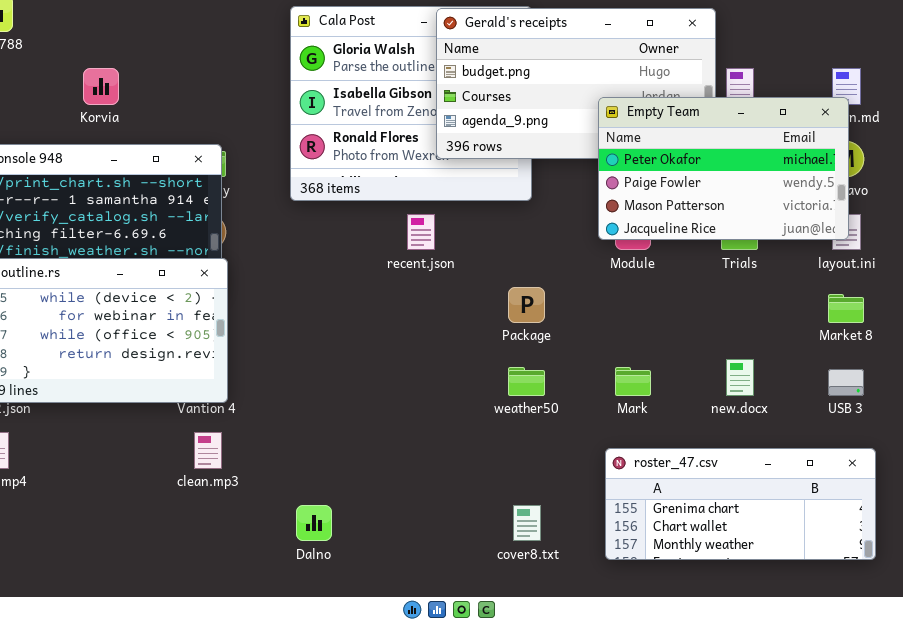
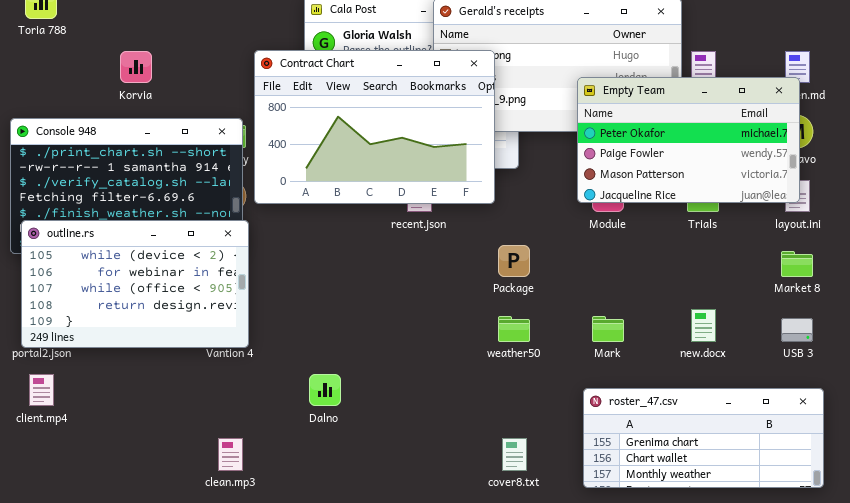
Contract Chart: none -> [254,50,495,204], opened
clean.mp3: [194,432,222,469] -> [218,438,243,471], moved
Dalno: [296,505,332,541] -> [309,374,341,406], moved

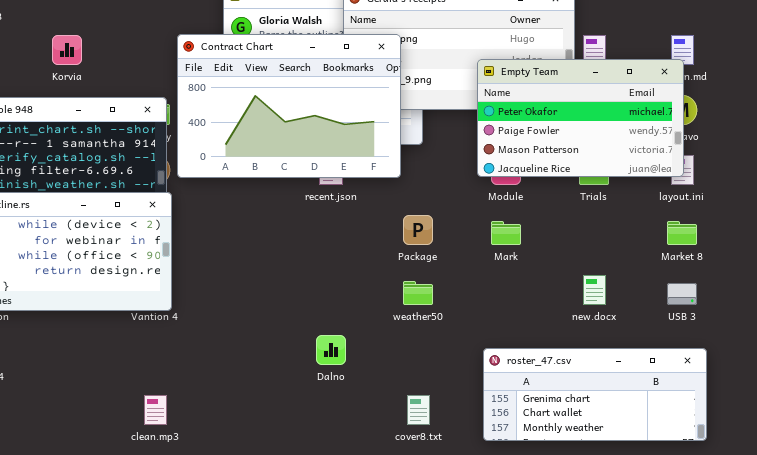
Mark: [592,316,624,342] -> [491,221,521,245], moved
Dalno: [309,374,341,406] -> [316,335,346,365], moved

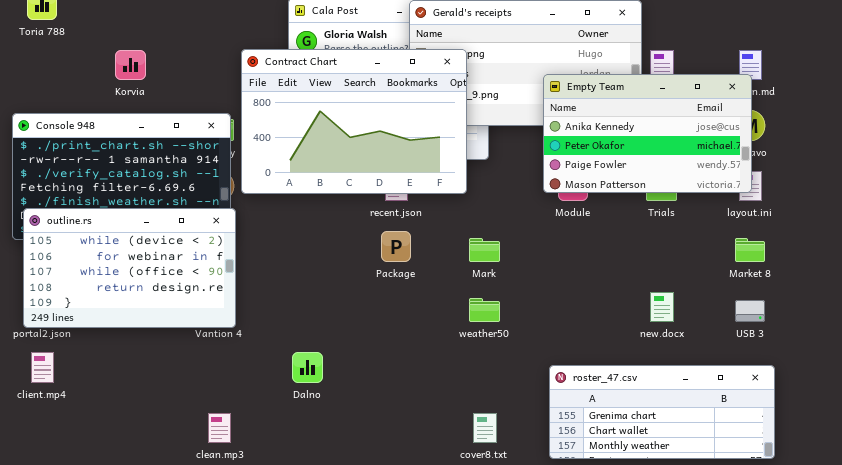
Empty Team: [477,59,684,177] -> [543,74,752,193], scrolled up 1 row
Package: [403,215,433,245] -> [381,231,411,262], moved
Mark: [491,221,521,245] -> [469,238,500,262], moved
Dalno: [316,335,346,365] -> [292,352,323,383], moved

